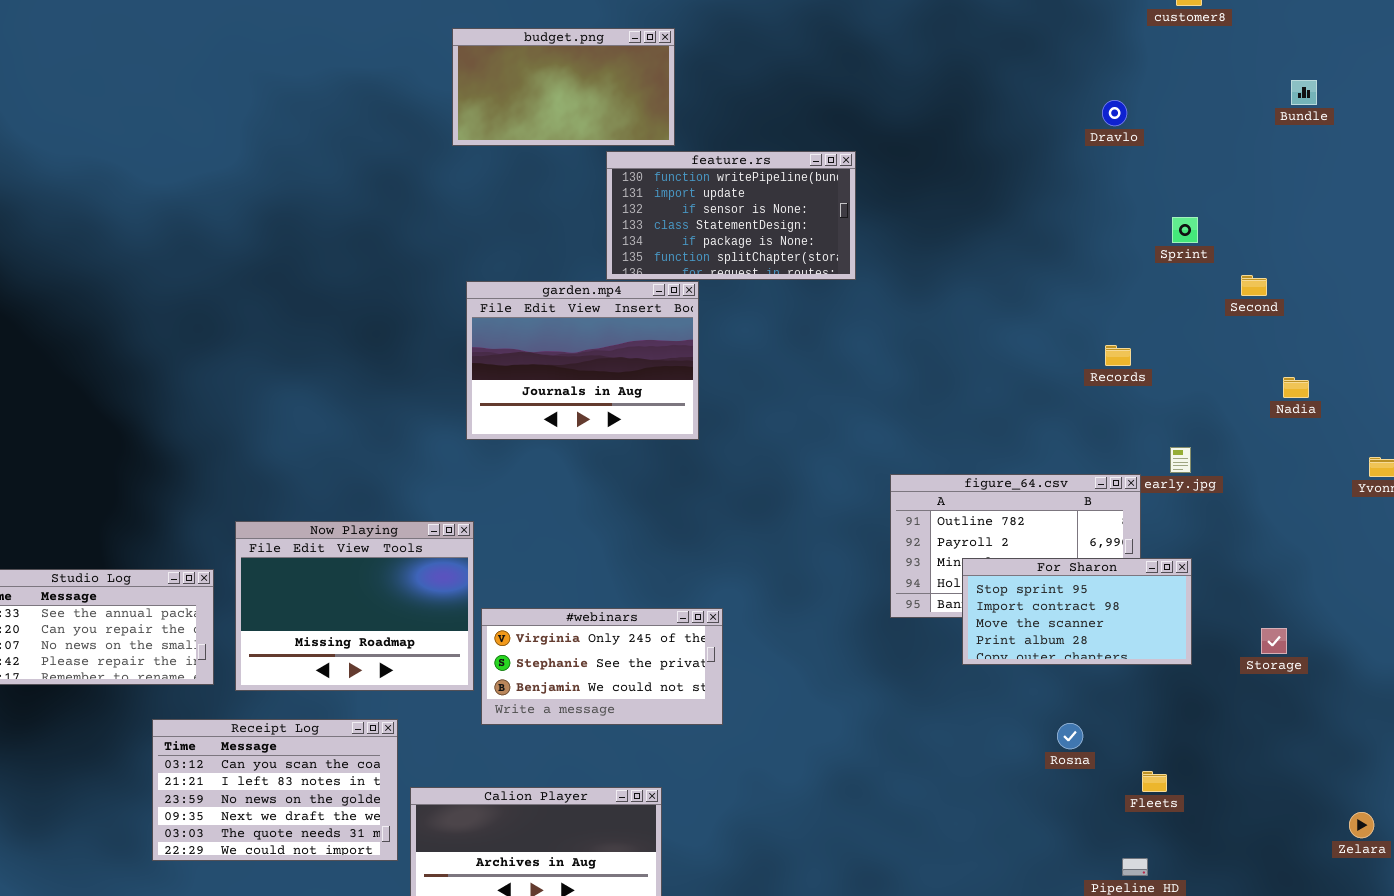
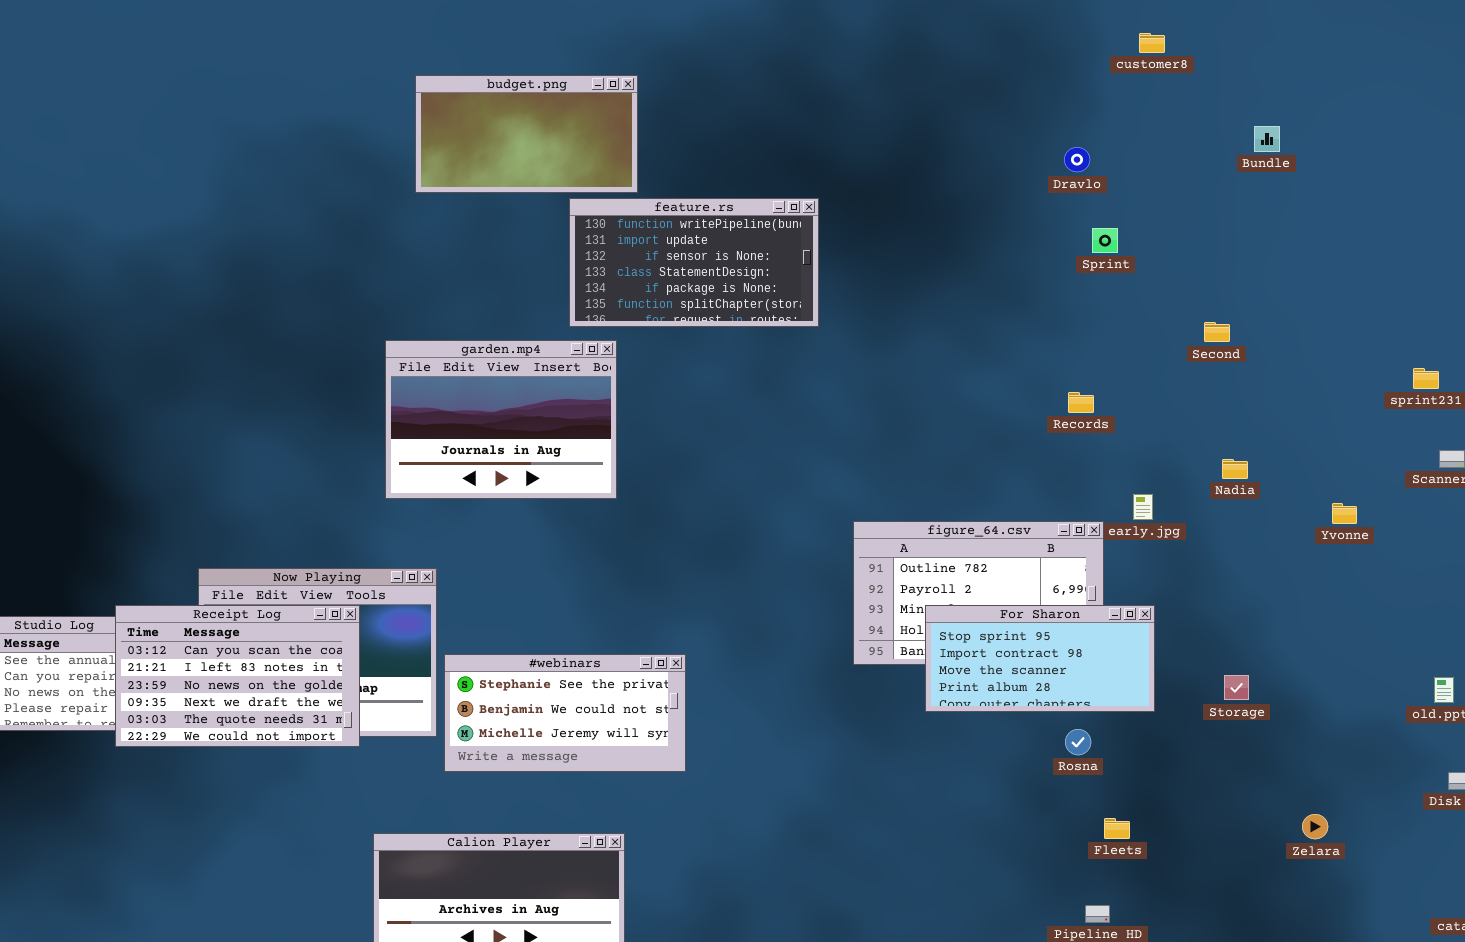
Sprint: [1172,217,1198,243] -> [1092,228,1118,253], moved
garden.mp4: [466,281,699,440] -> [385,340,617,499], moved
Nadia: [1283,377,1309,398] -> [1222,459,1248,479], moved
#webinars: [481,608,723,725] -> [444,654,686,772], scrolled down 1 row
Receipt Log: [152,719,398,861] -> [115,605,360,747], moved
Rosna: [1057,723,1083,749] -> [1065,729,1091,755], moved
Zelara: [1349,812,1374,838] -> [1302,814,1328,839], moved

